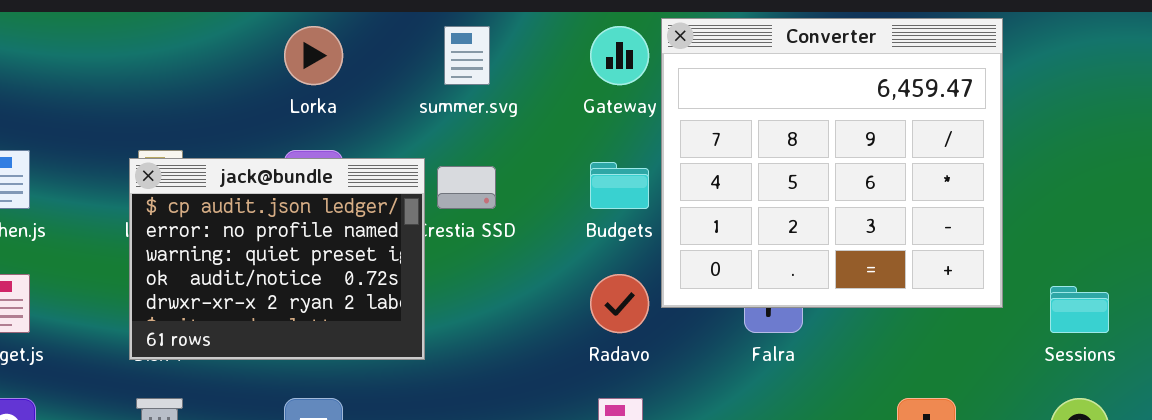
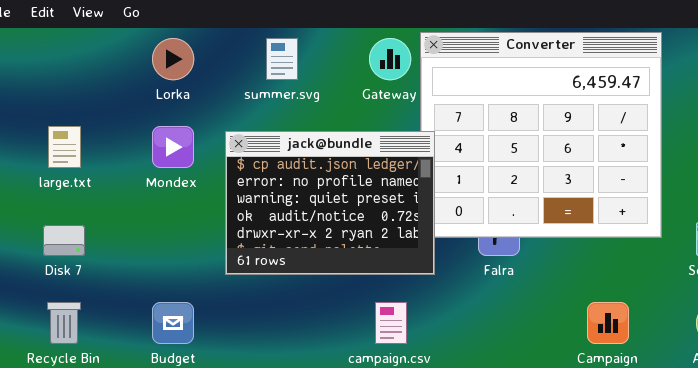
jack@bundle: [129,158,425,360] -> [225,131,435,275], moved

